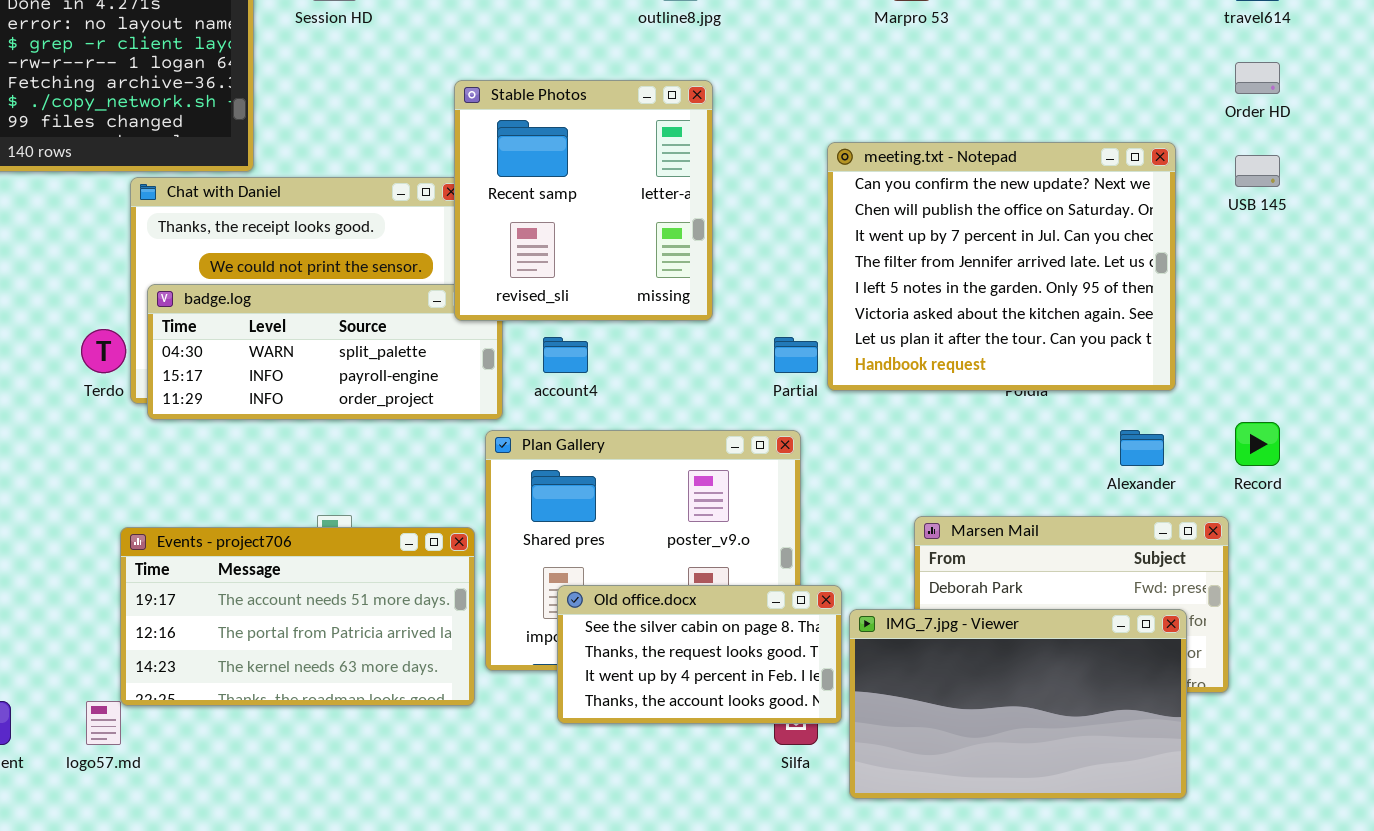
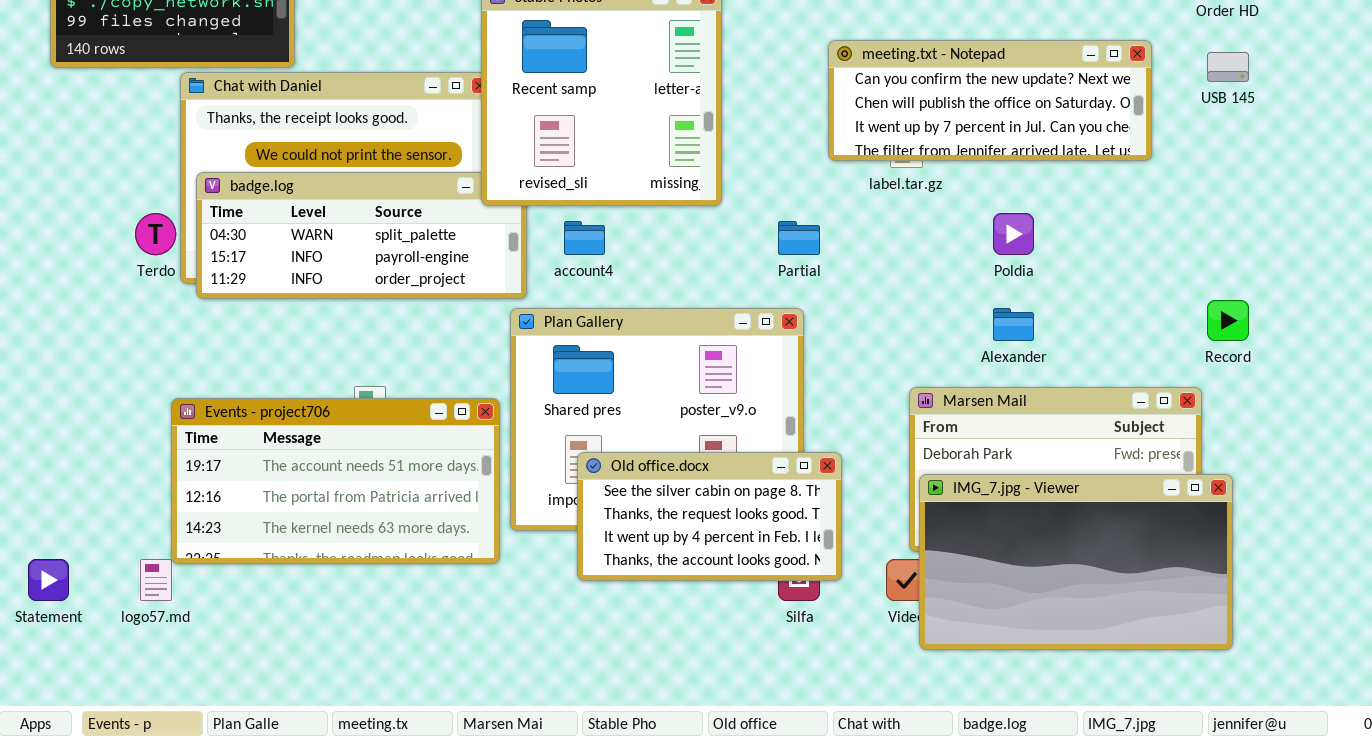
meeting.txt - Notepad: [827,142,1176,391] -> [828,40,1152,161], resized
Alexander: [1120,430,1164,466] -> [993,308,1034,341], moved
IMG_7.jpg - Viewer: [849,609,1187,799] -> [919,474,1233,650], moved

